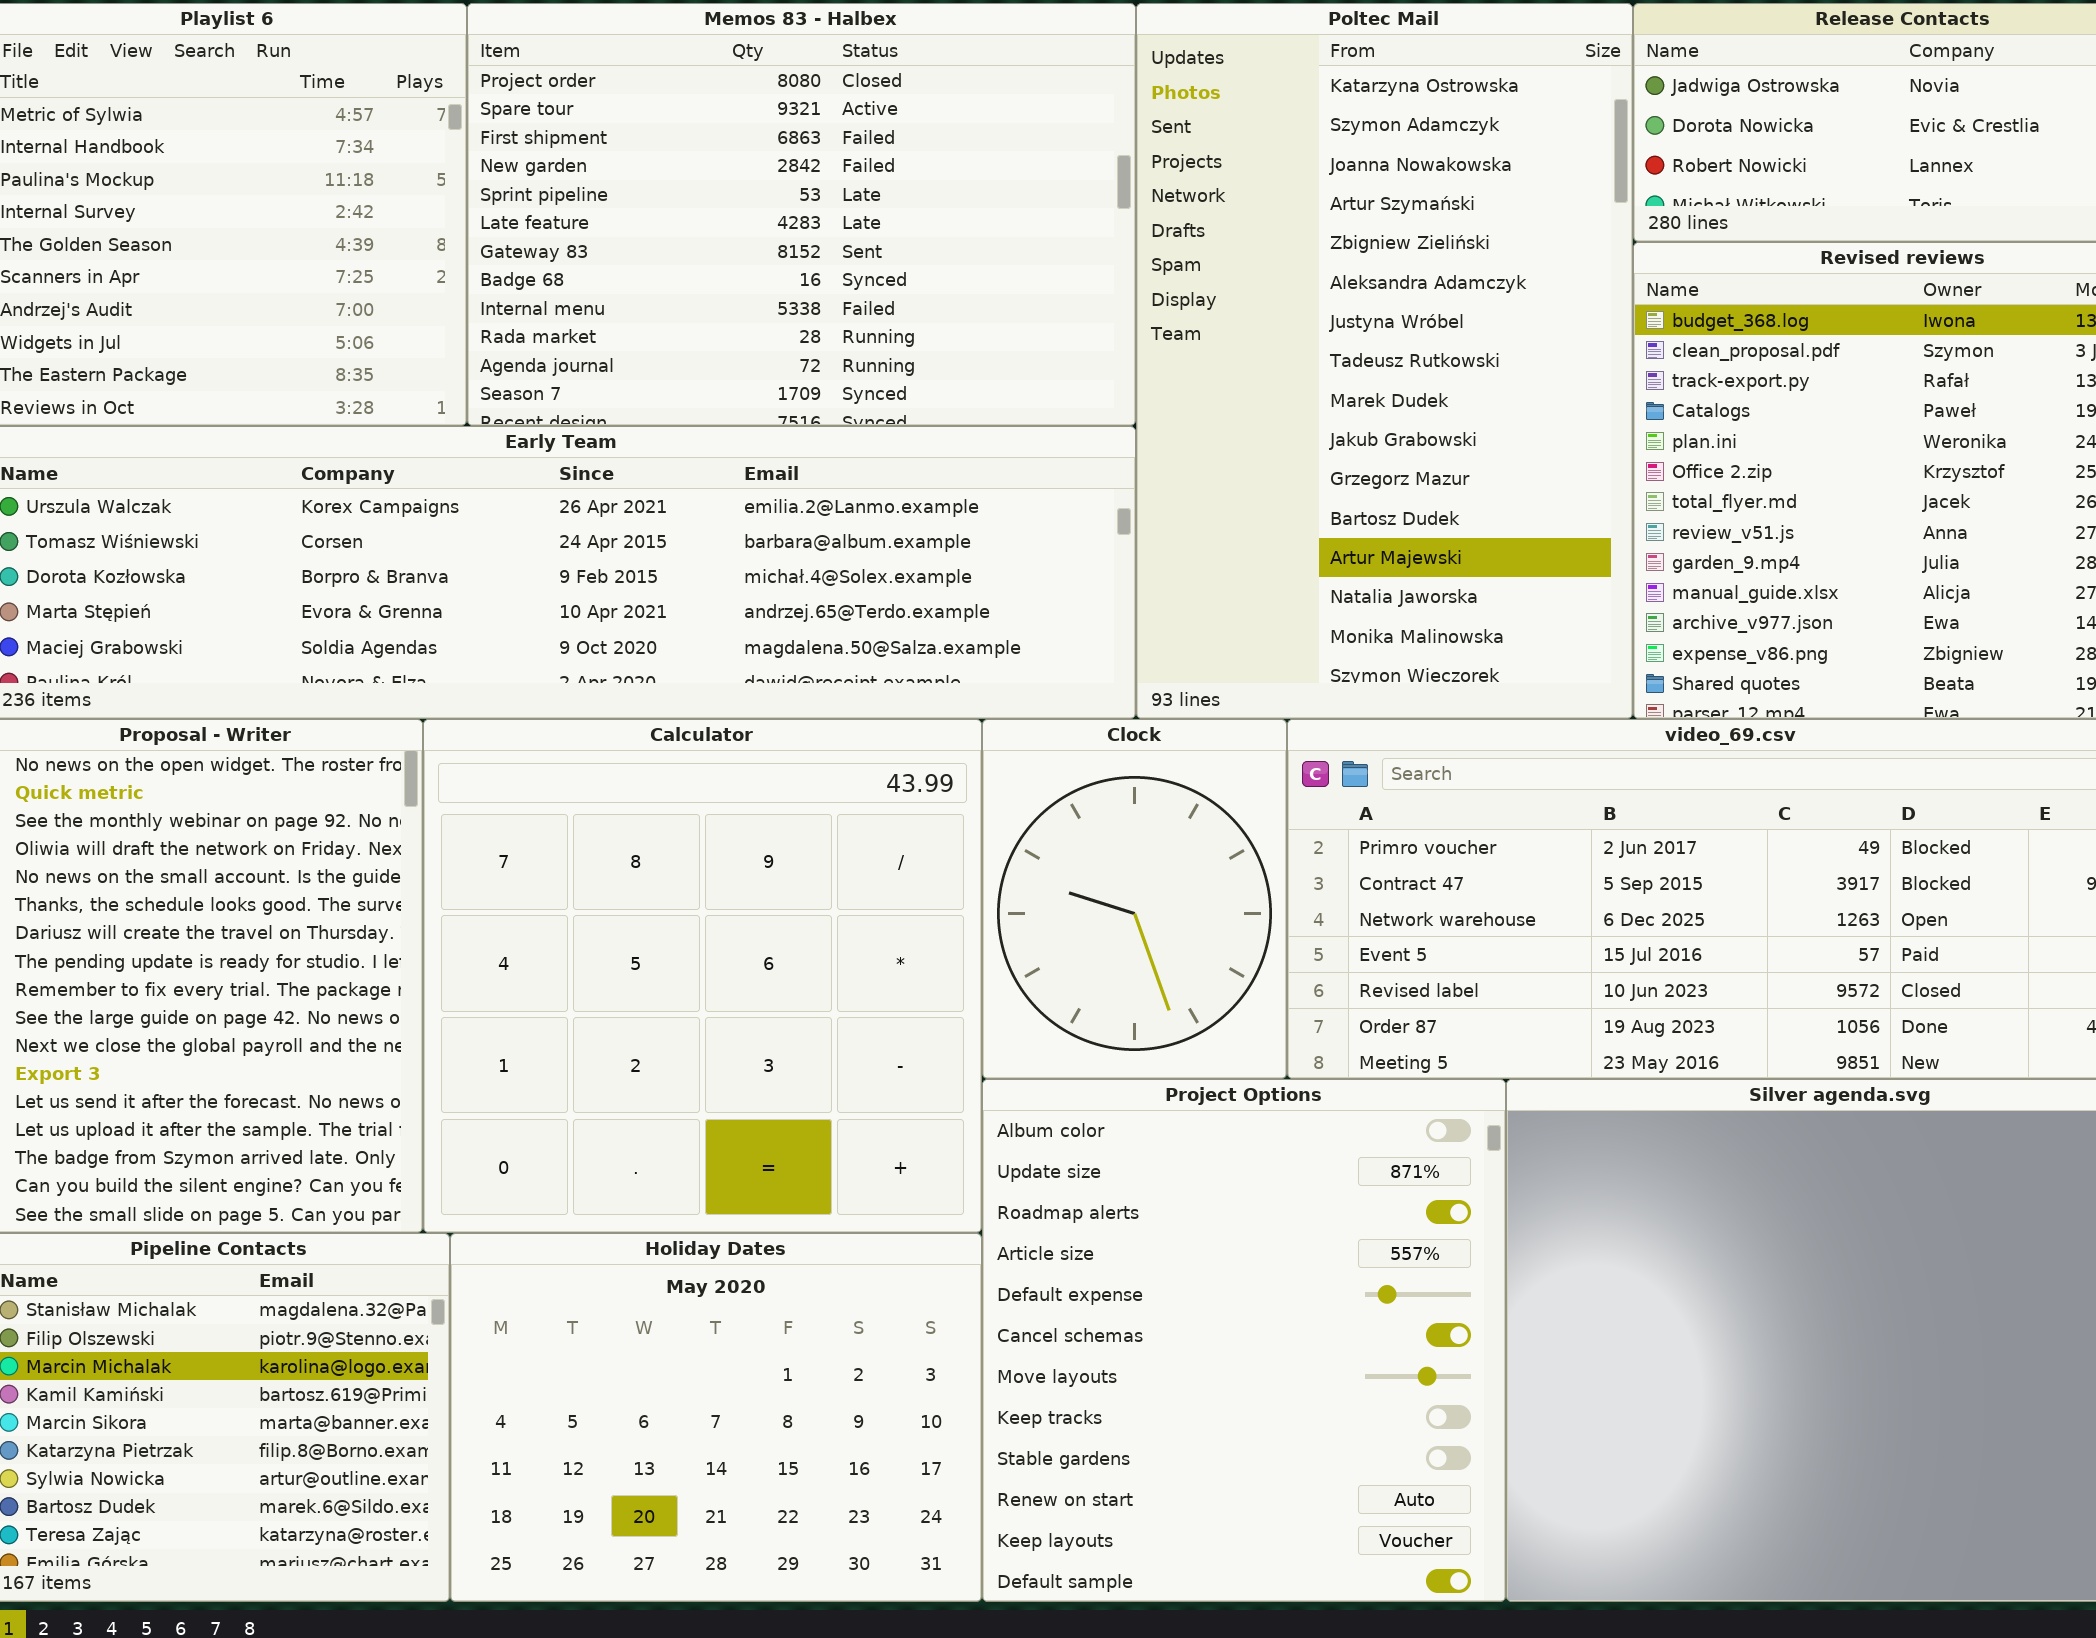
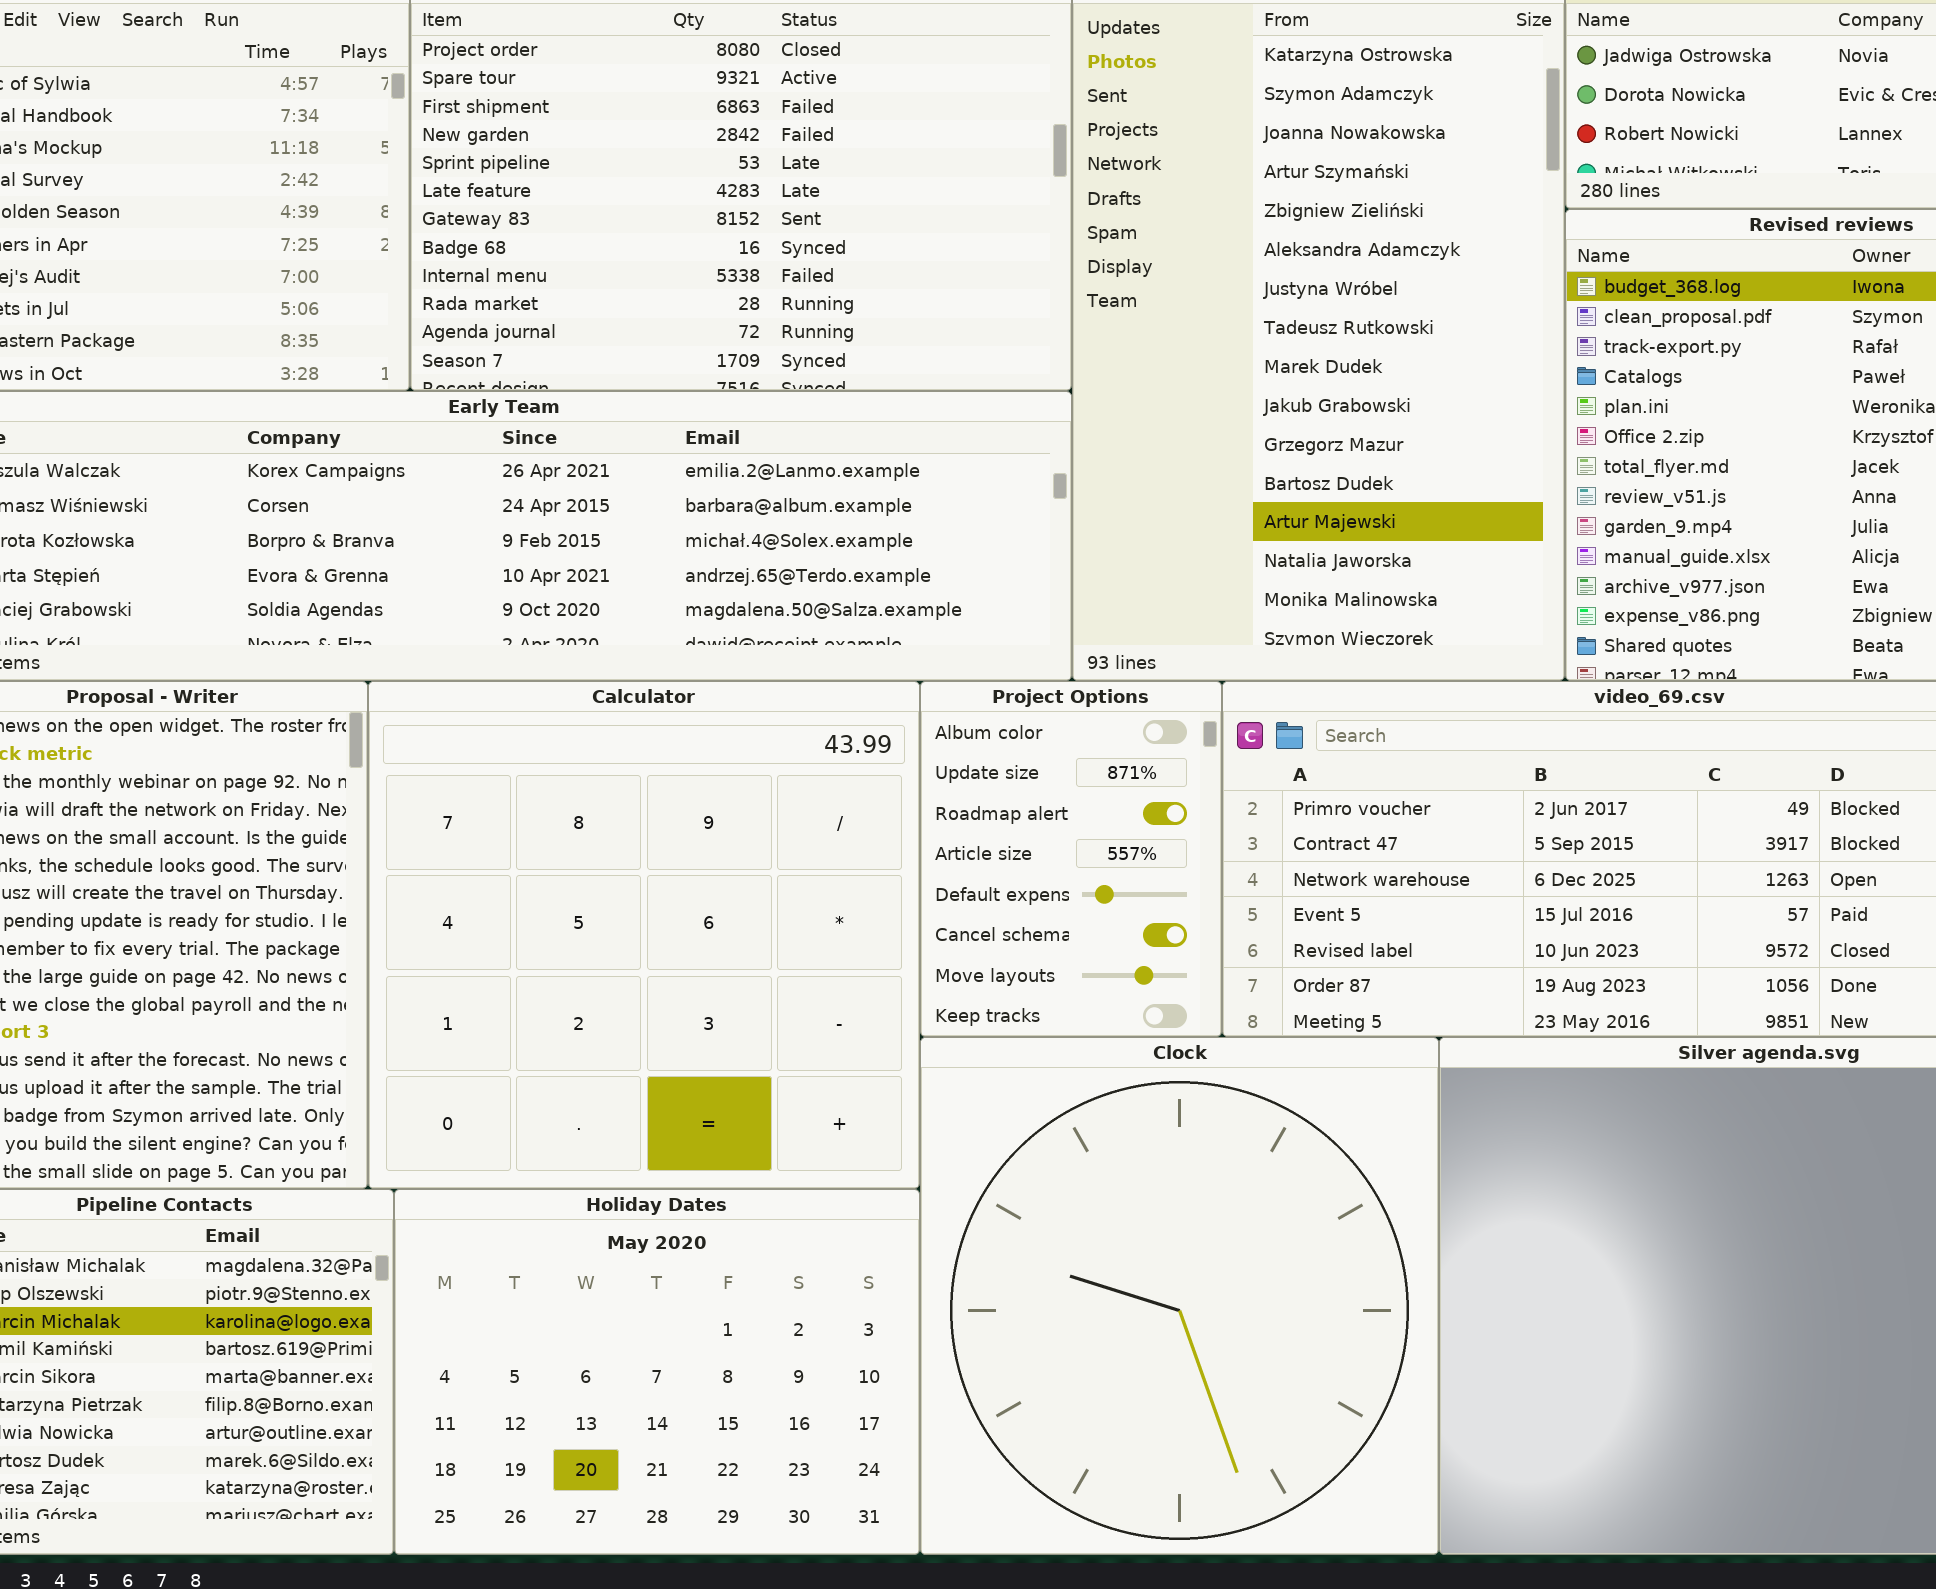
Clock: [982,719,1287,1079] -> [920,1037,1439,1555], moved, resized
Project Options: [982,1079,1506,1602] -> [920,681,1222,1037], moved, resized

